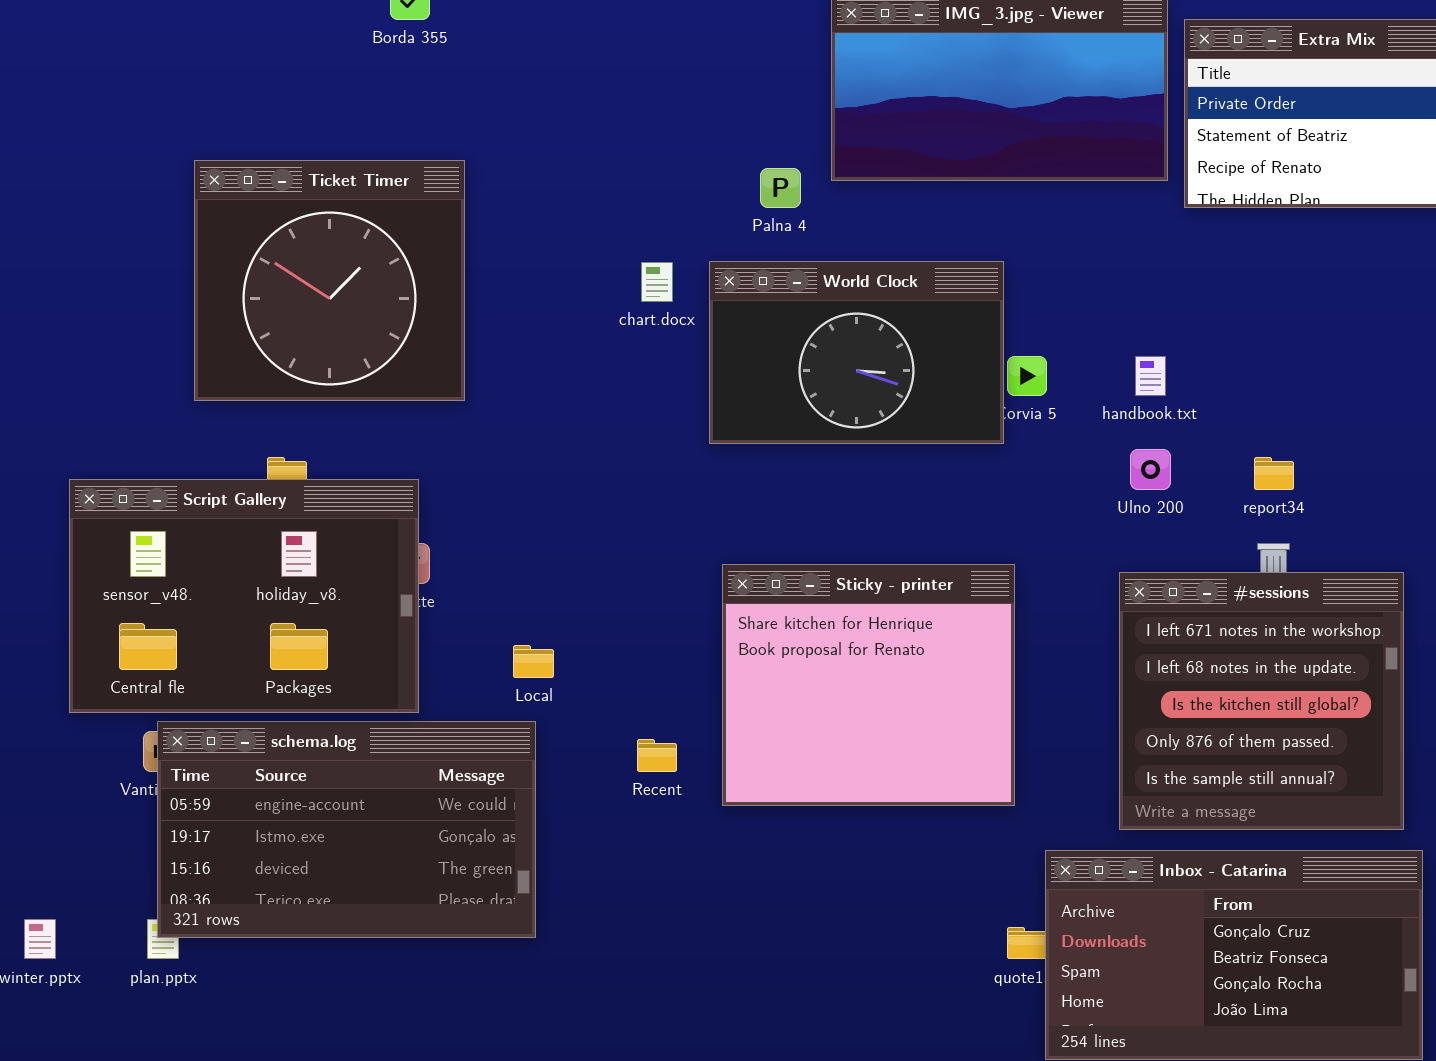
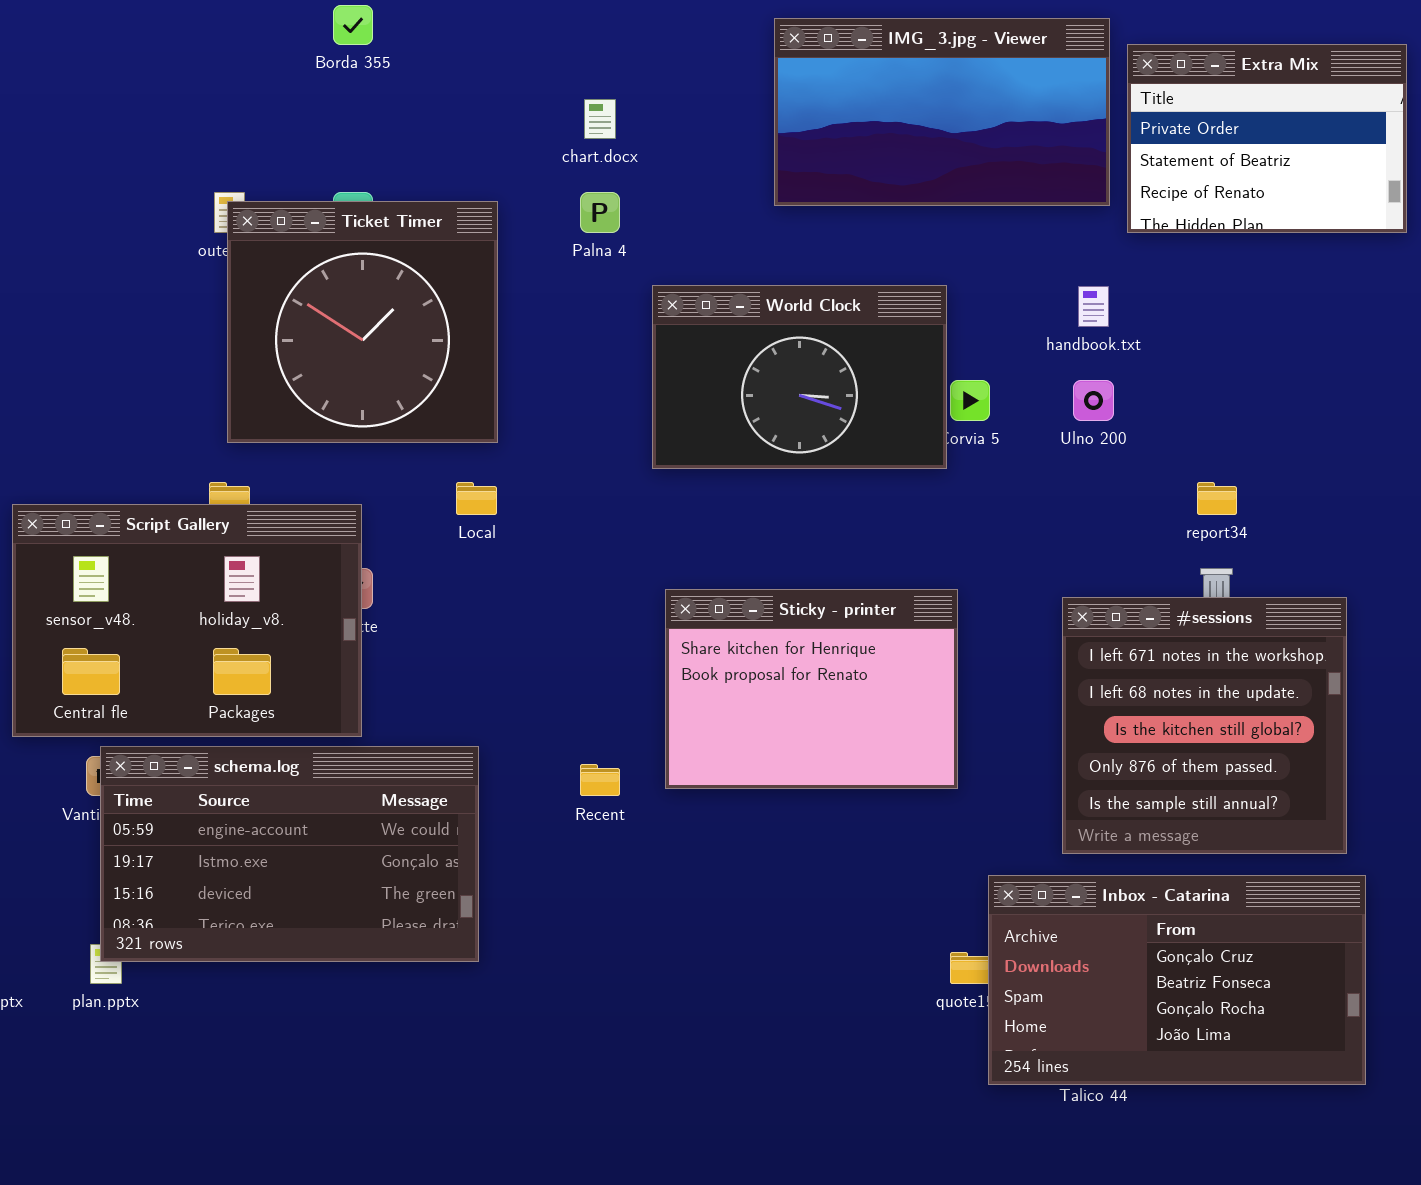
Ticket Timer: [194,160,465,401] -> [227,201,498,443], moved
Palna 4: [760,168,801,208] -> [580,192,620,233], moved
chart.docx: [641,262,673,302] -> [584,99,616,139], moved
handbook.txt: [1135,356,1166,396] -> [1078,286,1109,327], moved
Ulno 200: [1130,449,1171,490] -> [1073,380,1114,421], moved
Sticky - printer: [722,564,1015,806] -> [665,589,958,789], resized
Local: [513,645,554,678] -> [456,482,497,515], moved

